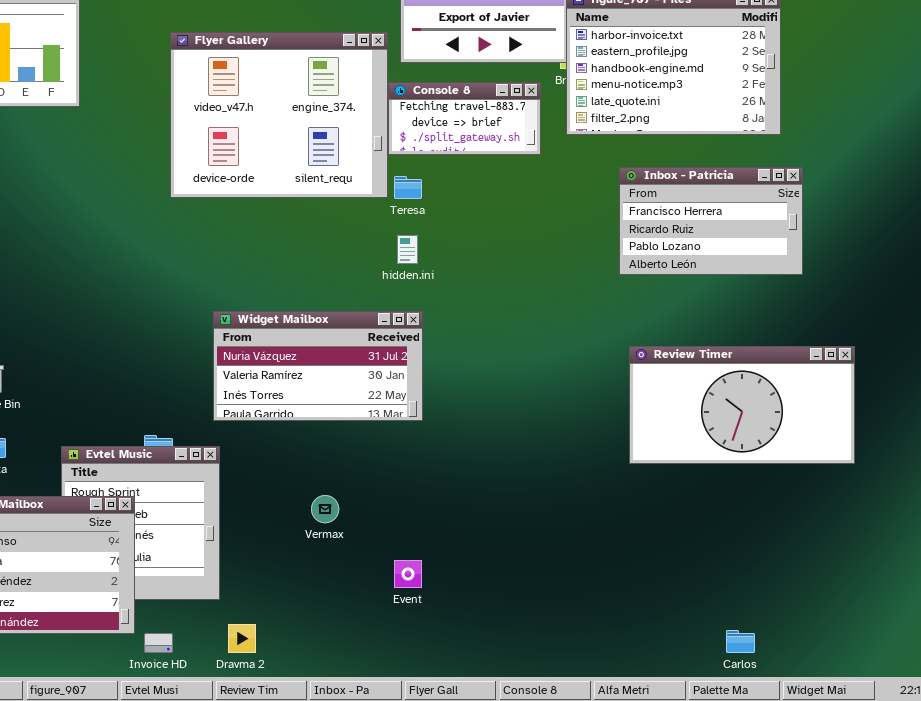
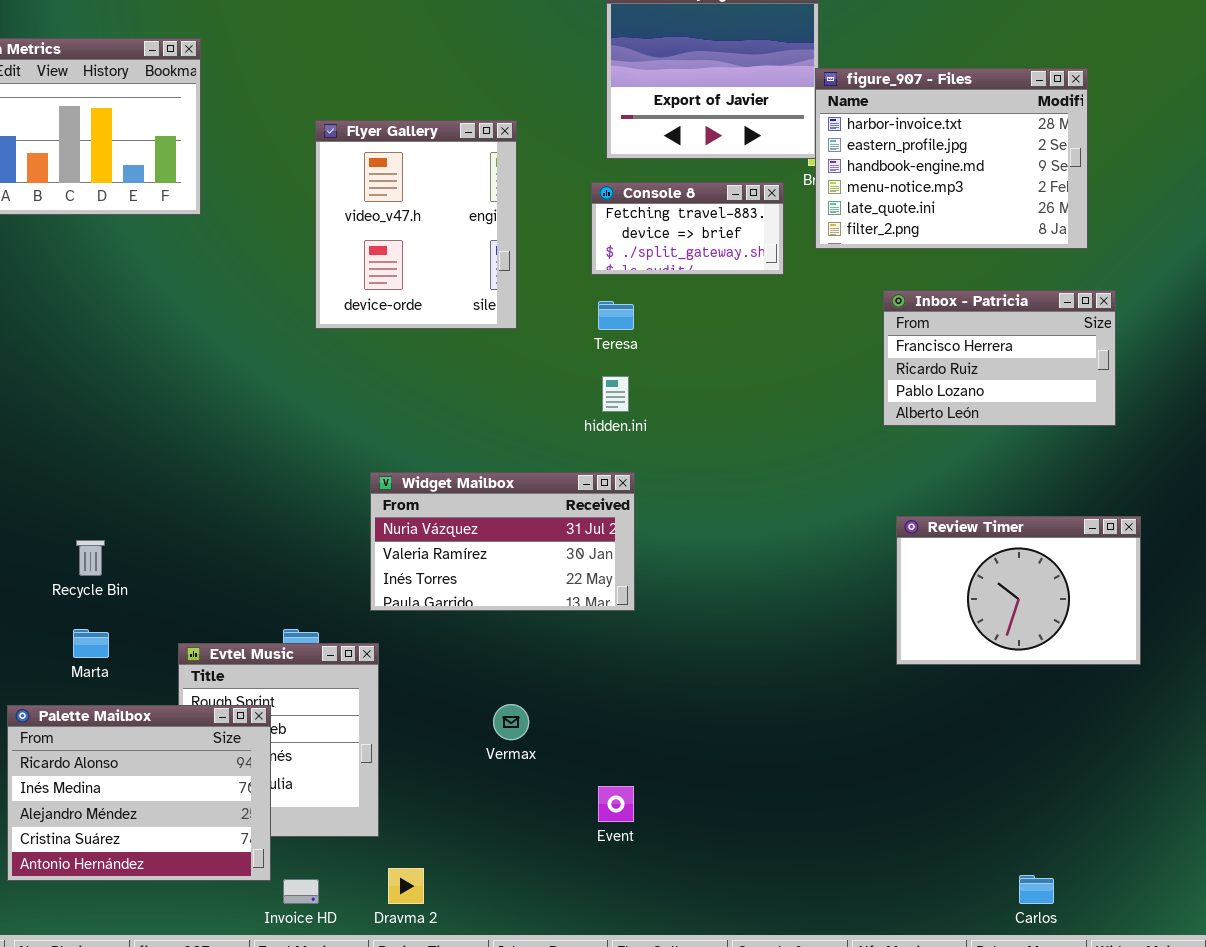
Flyer Gallery: [170,32,388,198] -> [315,120,517,329], resized
Review Timer: [629,346,855,464] -> [896,516,1141,665], resized

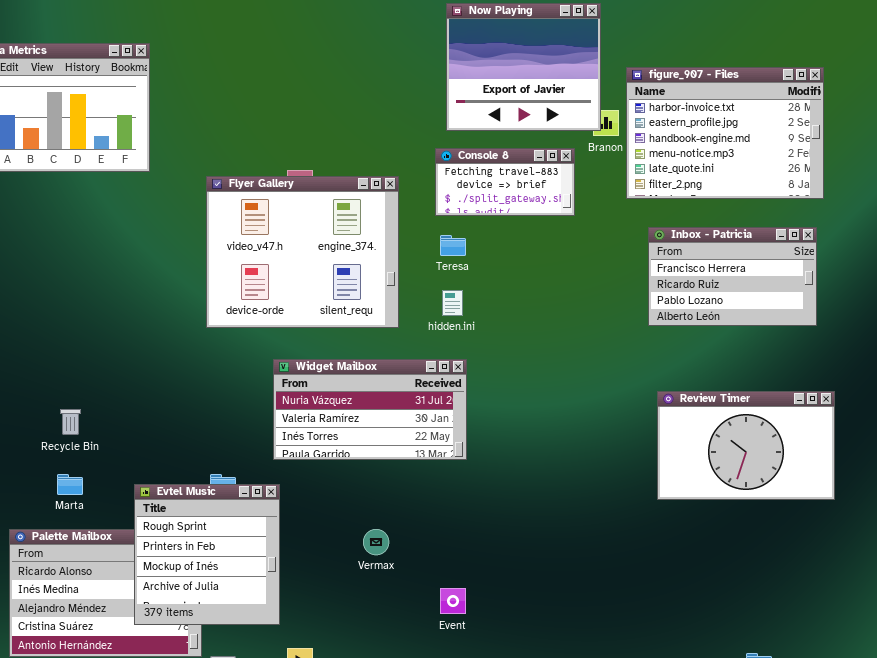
figure_907 - Files: [815,68,1088,249] -> [626,67,824,199], moved
Flyer Gallery: [315,120,517,329] -> [206,176,399,328], moved, resized
Evtel Music: [178,643,379,837] -> [134,484,280,625], raised

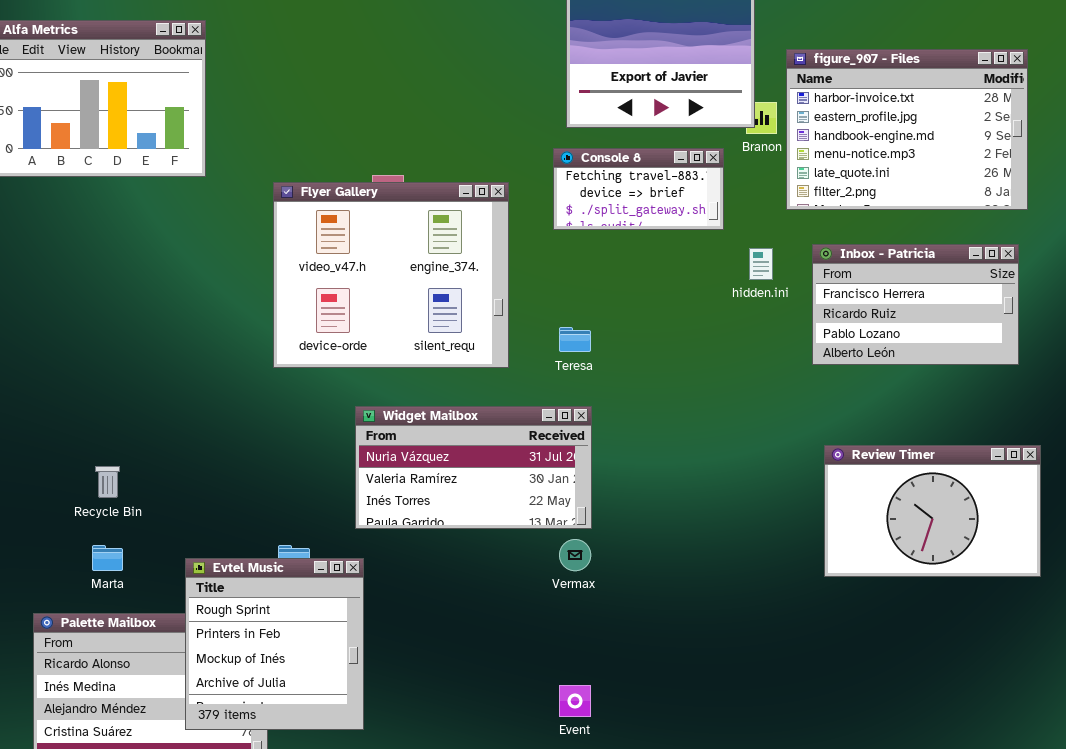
Teresa: [440,235,466,256] -> [559,327,591,352], moved
hidden.ini: [442,290,463,316] -> [749,248,773,280], moved
Vermax: [363,529,389,555] -> [559,539,591,571], moved

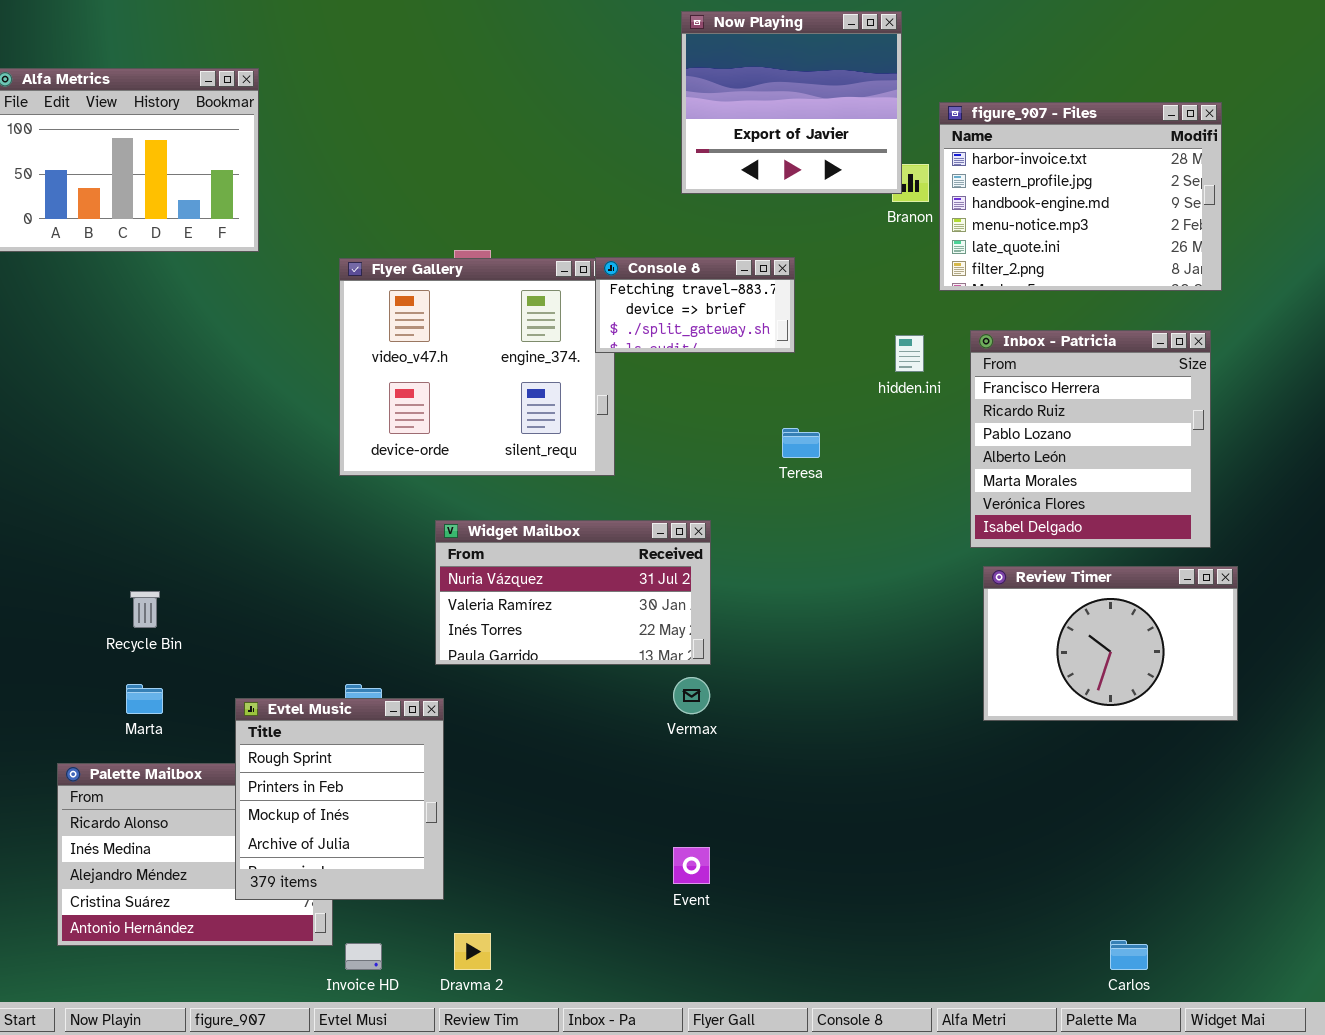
Console 8: [553,148,724,230] -> [595,257,795,353], moved
Inbox - Patricia: [812,244,1019,365] -> [970,330,1211,548], resized
Teresa: [559,327,591,352] -> [782,428,820,458], moved

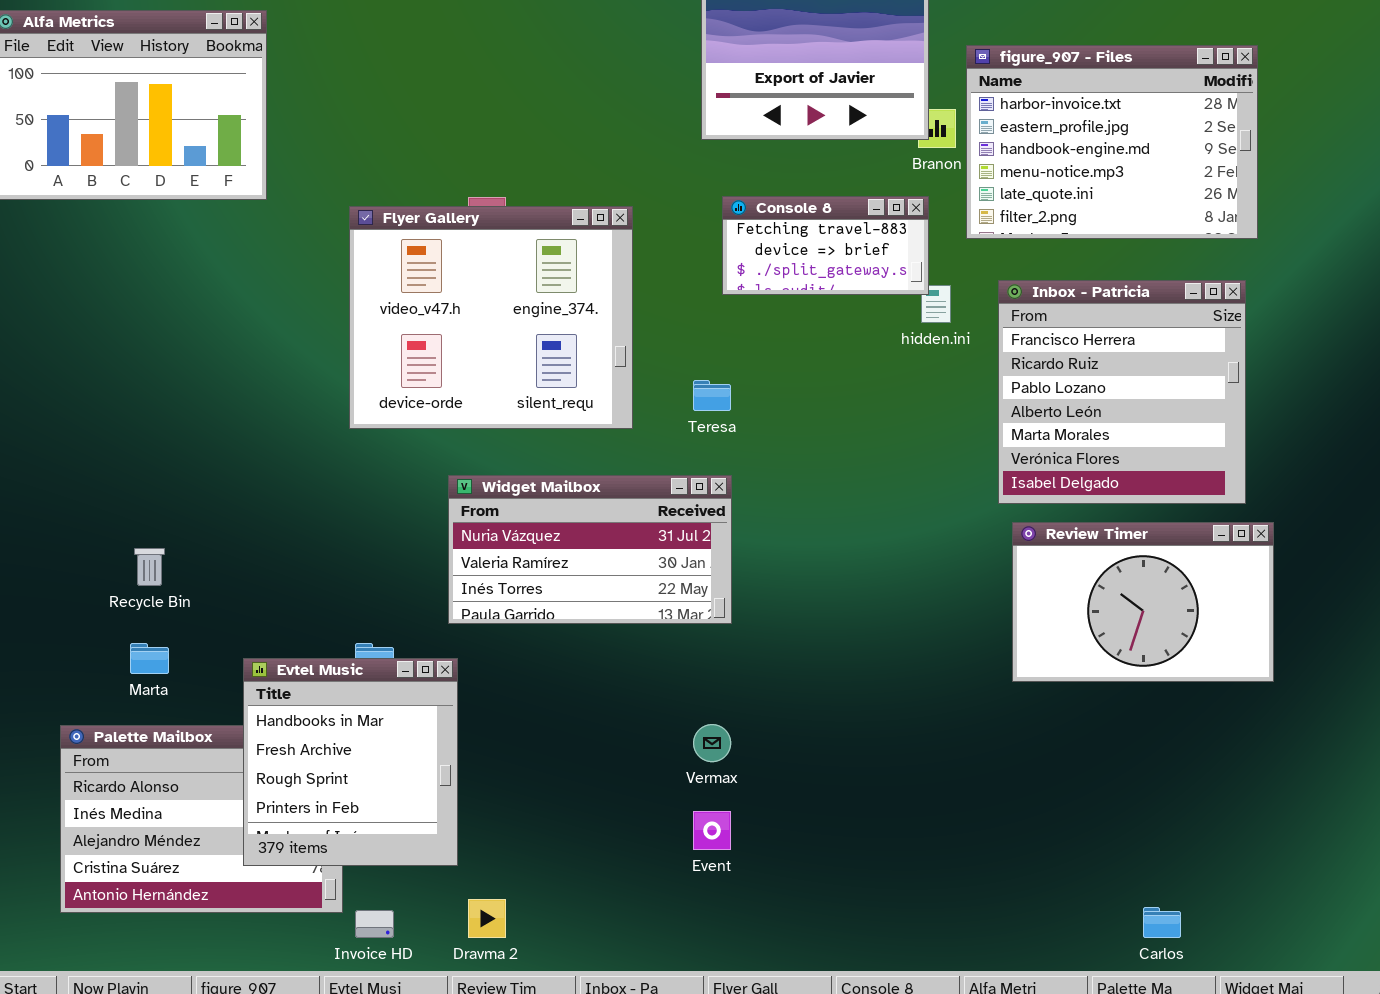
Console 8: [595,257,795,353] -> [722,196,929,295], moved
Teresa: [782,428,820,458] -> [693,380,731,411], moved
Vermax: [673,677,710,714] -> [693,724,731,762], moved
Evtel Music: [235,698,444,900] -> [243,658,458,866], scrolled up 2 rows

